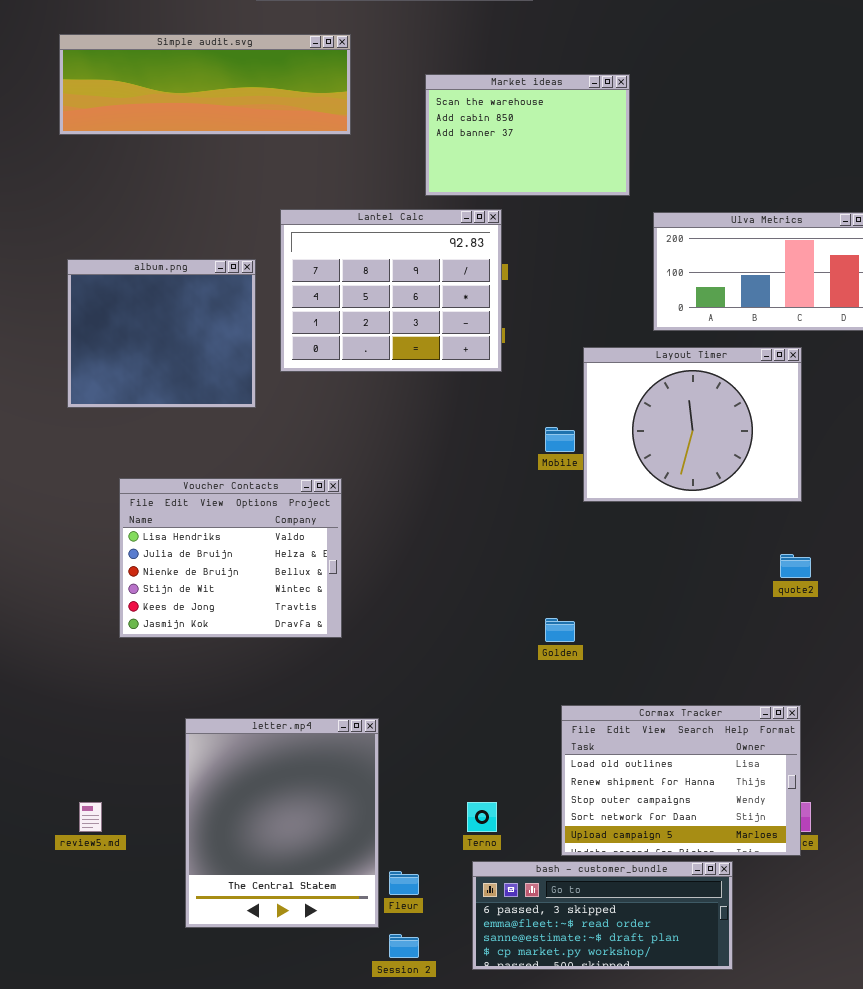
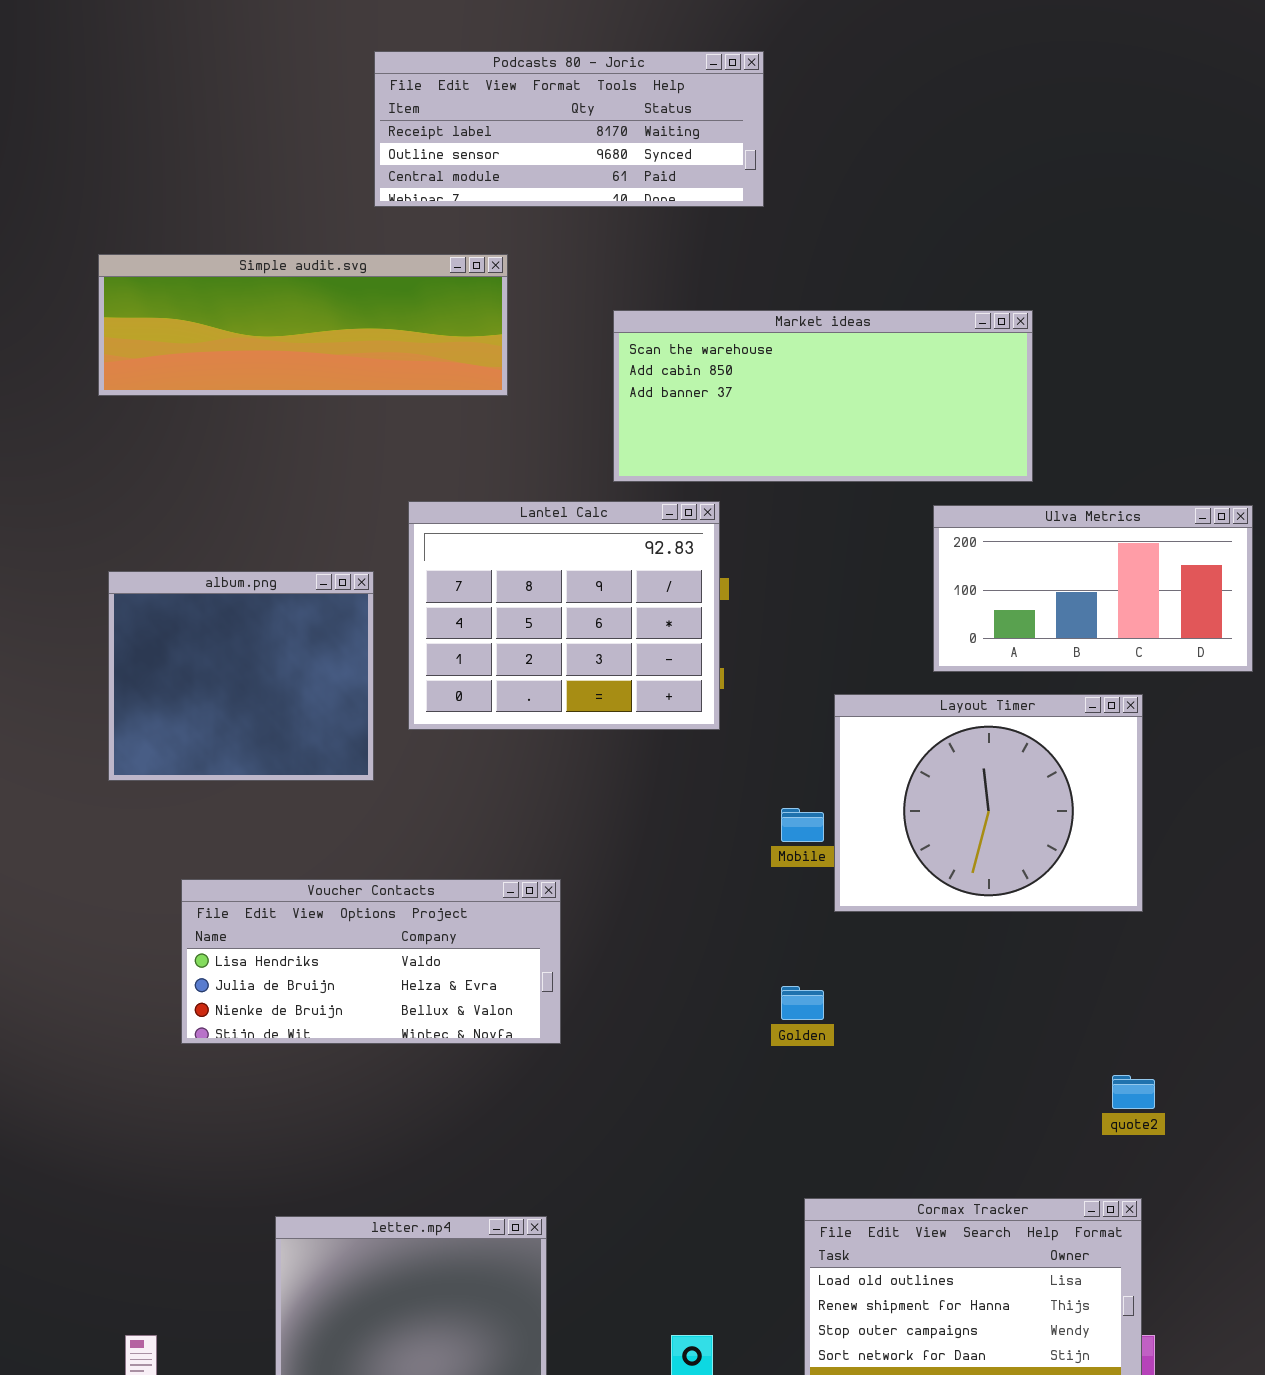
Market ideas: [425,74,630,196] -> [613,310,1033,482], resized
Voucher Contacts: [119,478,342,638] -> [181,879,561,1044], resized
quote2: [780,554,811,578] -> [1112,1075,1155,1109], moved
Golden: [545,618,575,642] -> [781,986,824,1020], moved

